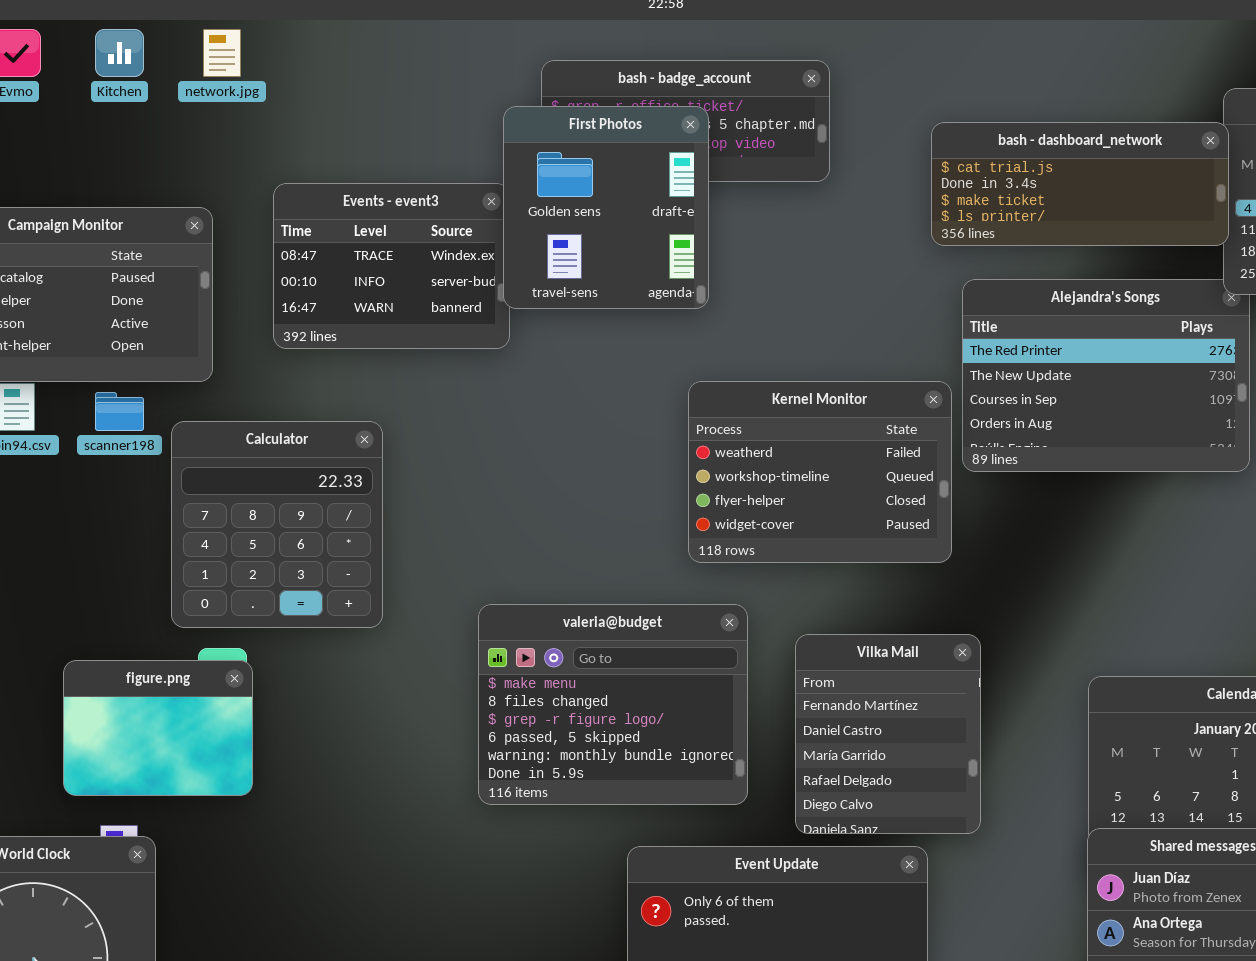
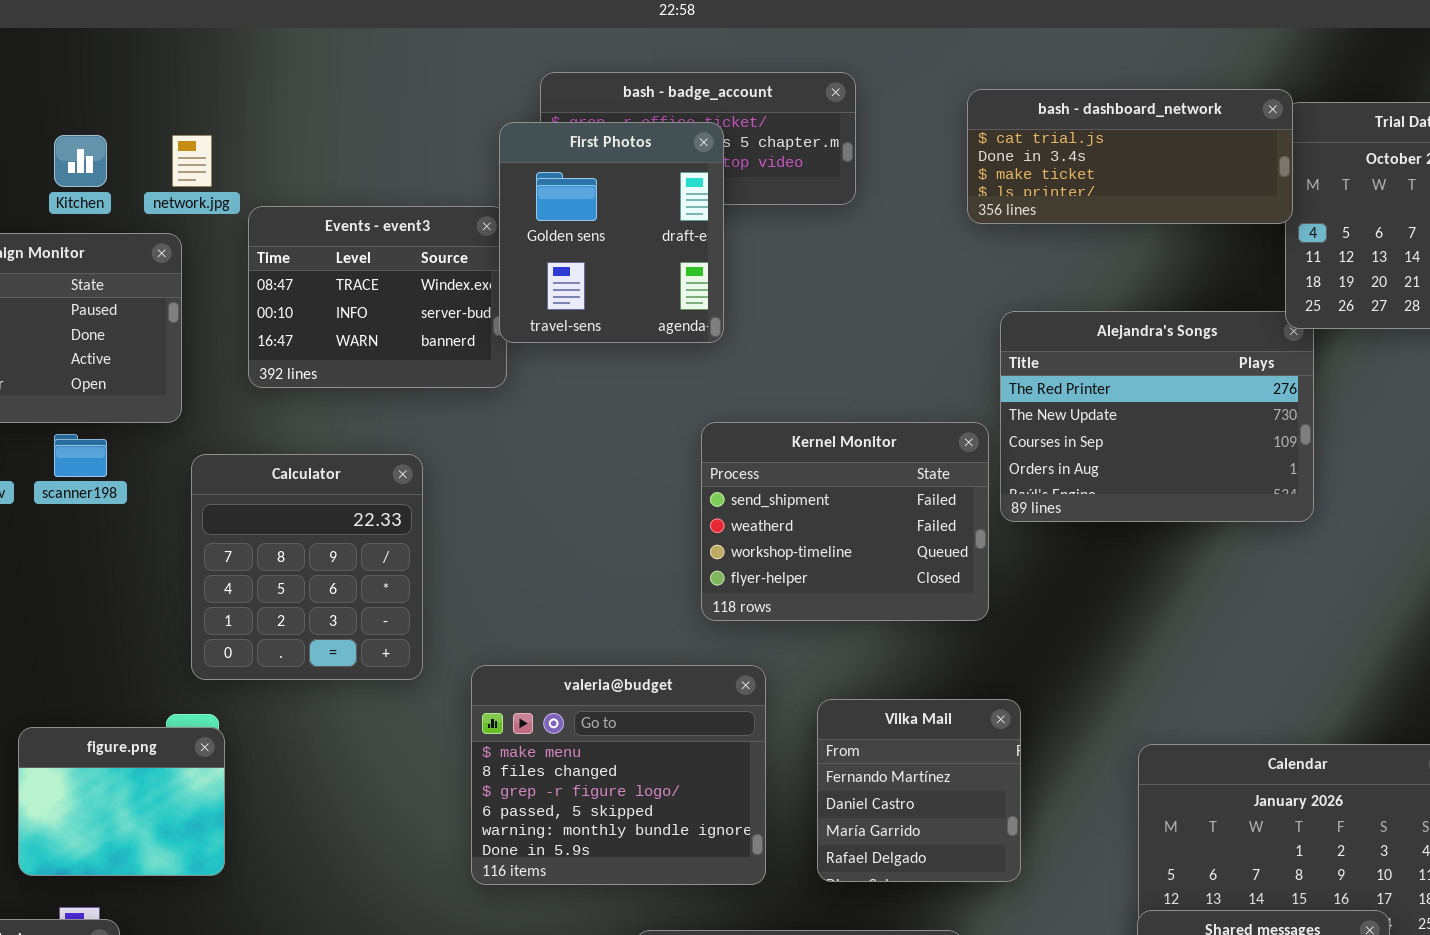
Kitchen: [95,29,144,77] -> [54,135,107,187], moved
network.jpg: [203,29,241,77] -> [172,135,212,187], moved
bash - dashboard_network: [931,122,1229,246] -> [967,89,1293,224], moved
Kernel Monitor: [688,381,952,563] -> [701,422,989,621], scrolled up 1 row
Calculator: [171,421,383,628] -> [191,454,423,680], moved
Vilka Mail: [795,634,981,834] -> [817,699,1021,882], resized

